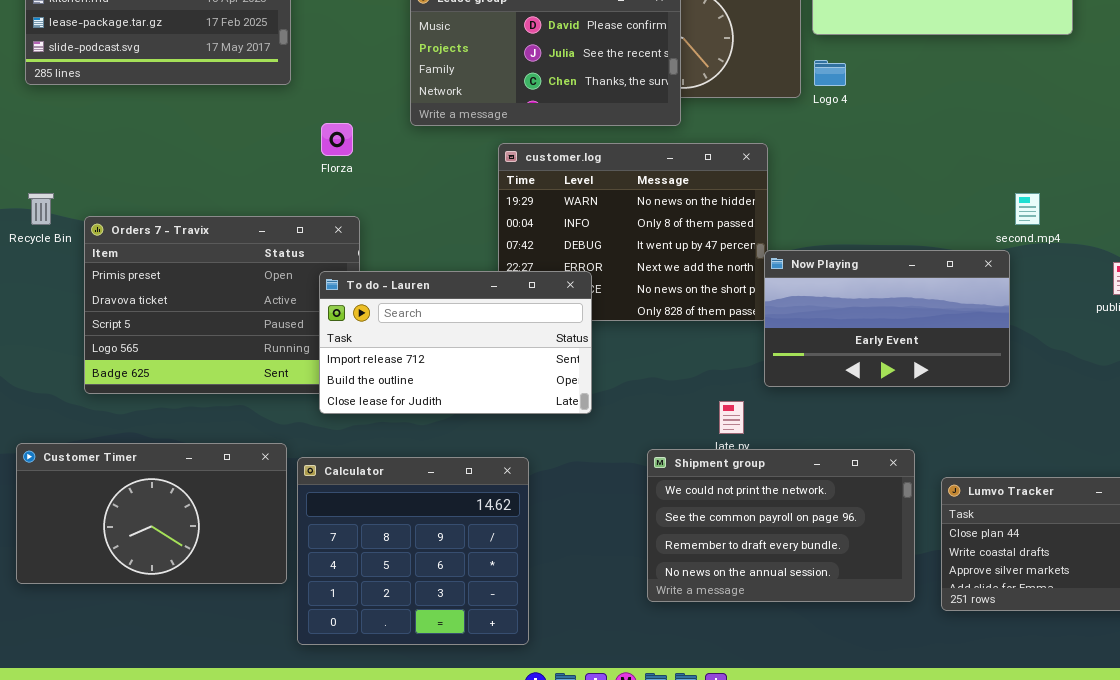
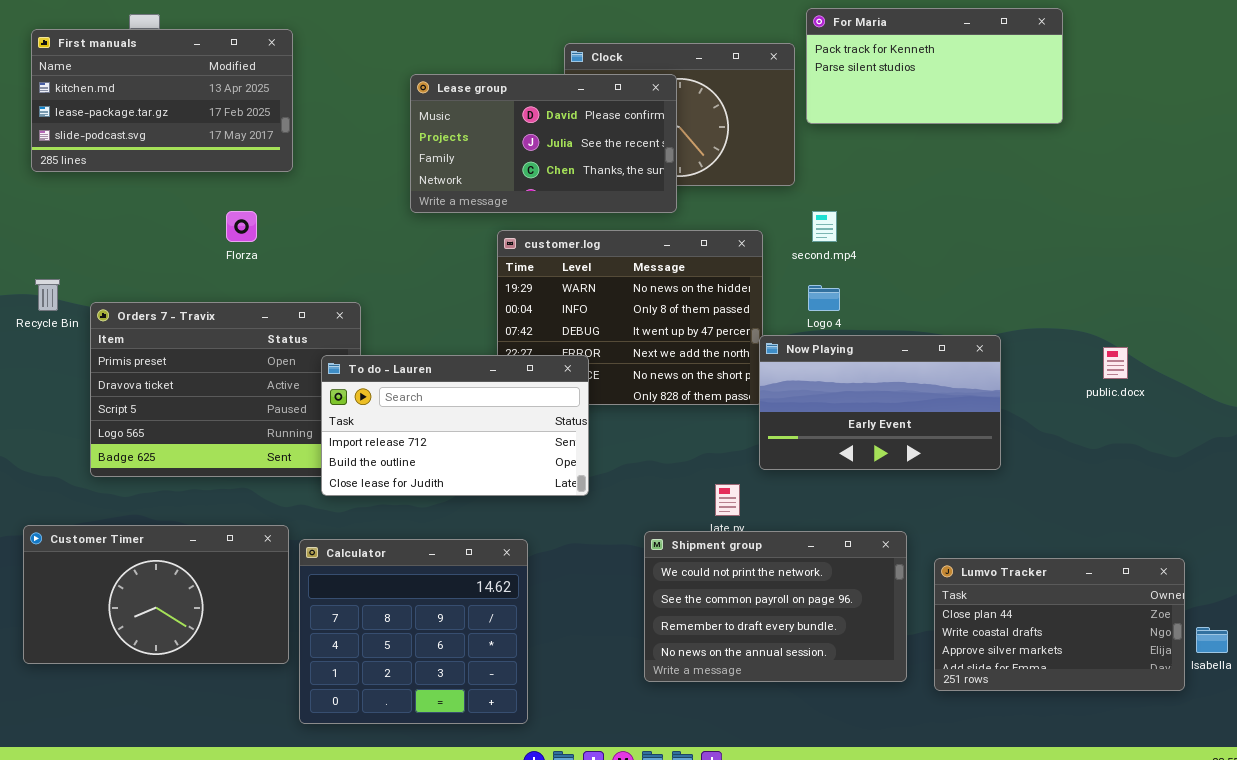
Logo 4: [814,60,846,86] -> [808,285,840,311], moved
Florza: [321,123,353,156] -> [226,211,257,242], moved
second.mp4: [1015,193,1040,225] -> [812,211,837,242], moved

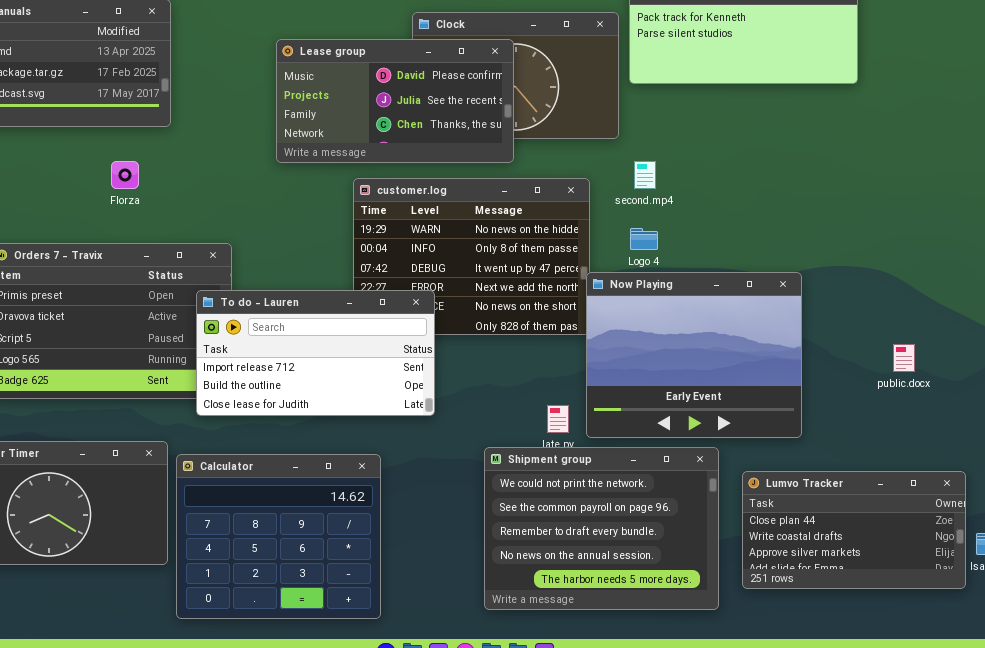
Now Playing: [759,335,1001,470] -> [586,272,802,438], resized
public.docx: [1103,347,1128,379] -> [893,344,915,372], moved
Shipment group: [644,531,907,682] -> [484,447,719,610], resized

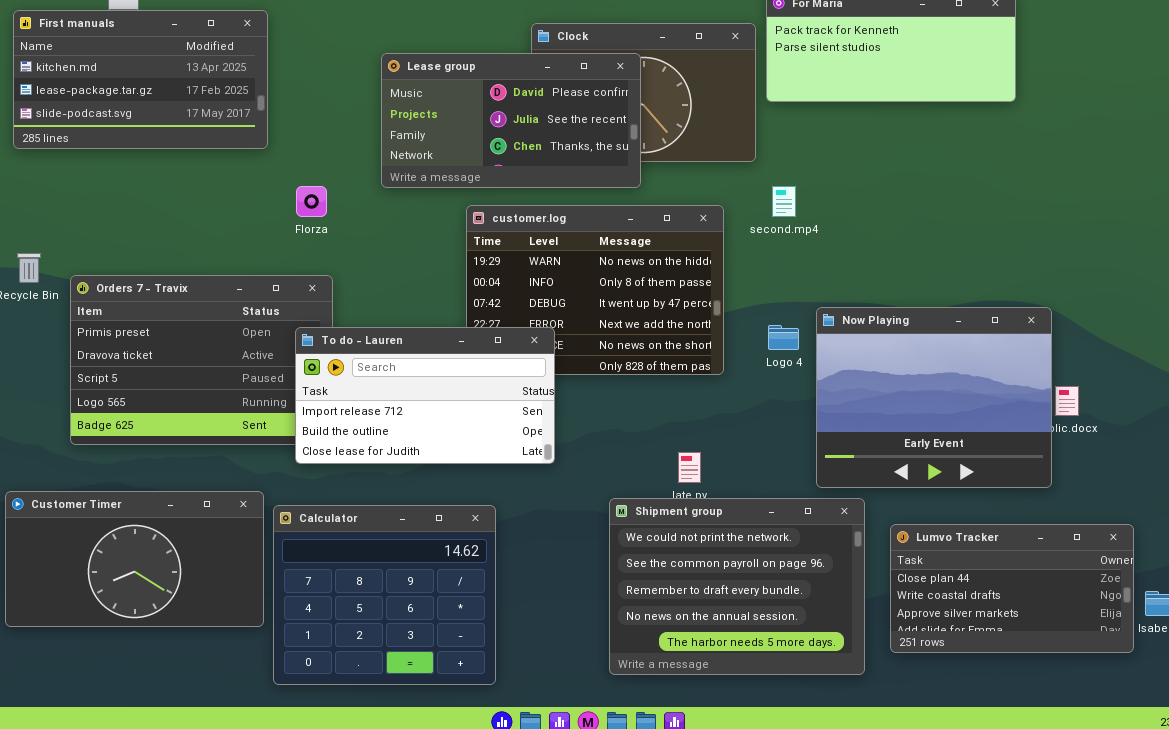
Florza: [111,161,139,189] -> [296,186,327,217], moved
Logo 4: [630,228,658,250] -> [768,325,799,350], moved
Now Playing: [586,272,802,438] -> [816,307,1052,488], moved

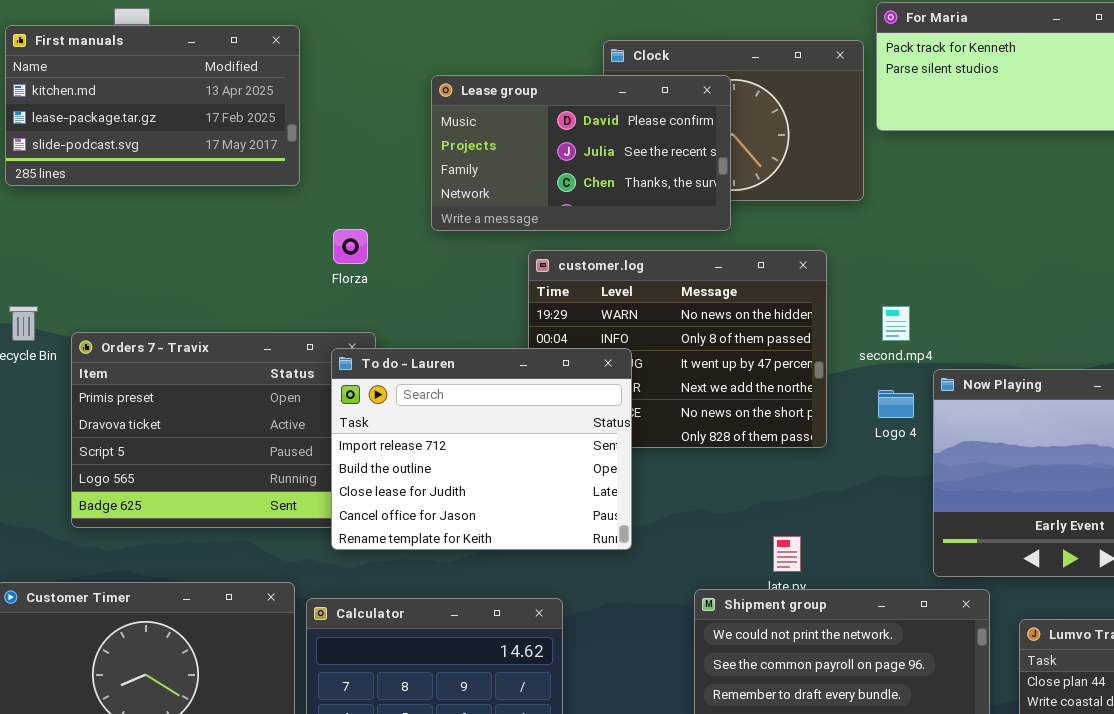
second.mp4: [772,186,796,217] -> [882,306,910,341], moved
To do - Lauren: [295,327,555,464] -> [331,348,632,550], resized

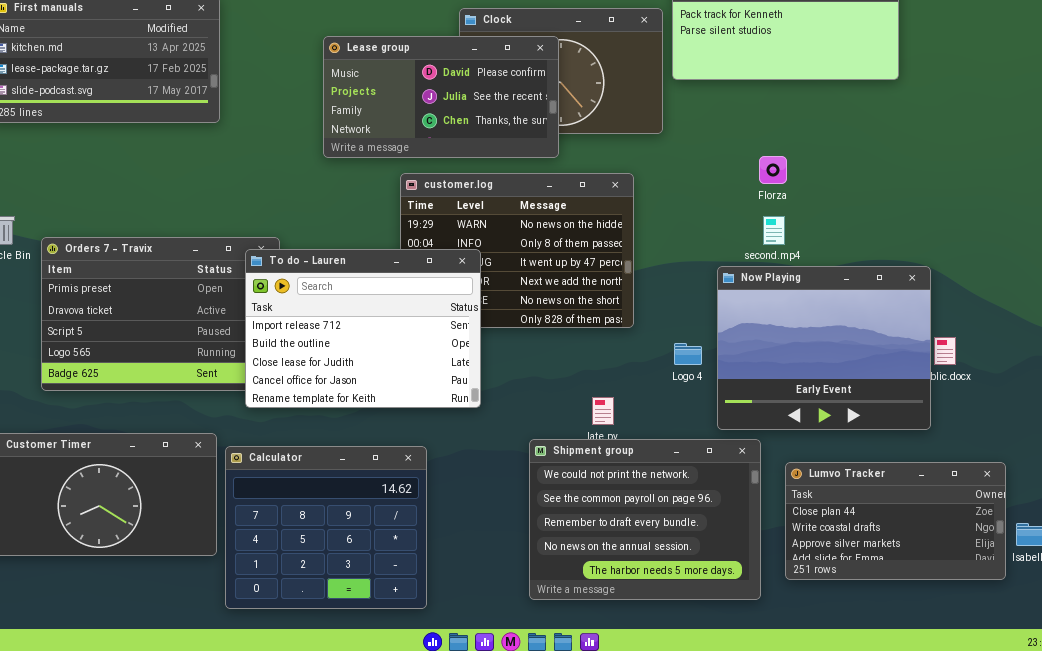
Florza: [333,229,368,264] -> [759,156,787,184], moved
second.mp4: [882,306,910,341] -> [763,216,785,245], moved
Logo 4: [878,390,914,418] -> [674,343,702,365], moved

